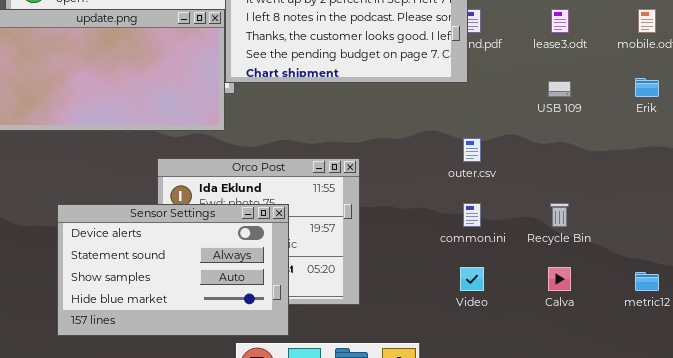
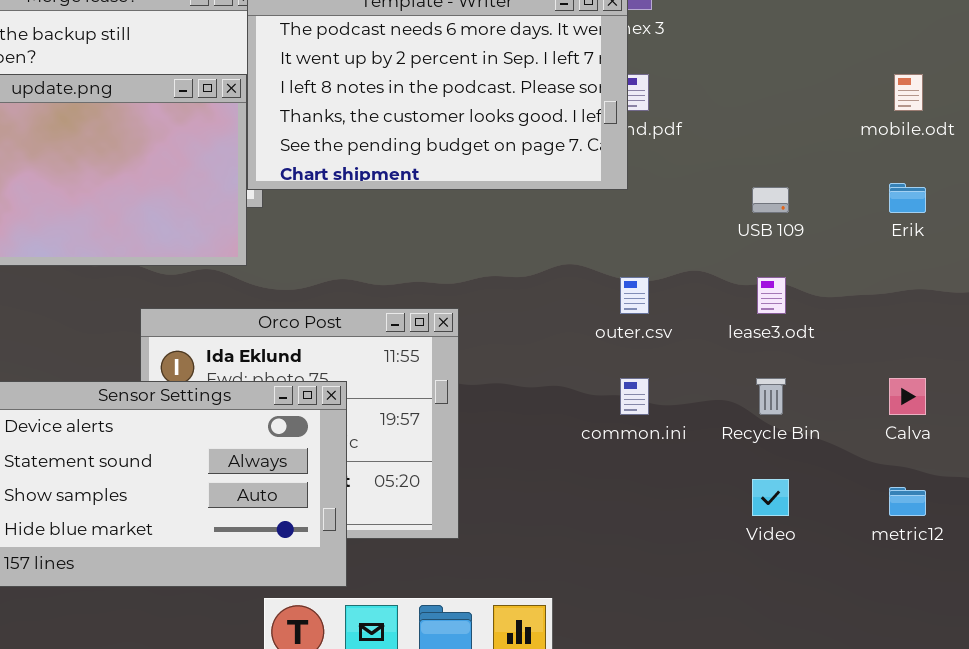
lease3.odt: [551,9,569,33] -> [757,277,786,314], moved
Video: [460,267,484,291] -> [752,479,789,516], moved
Calva: [548,267,571,291] -> [889,378,926,415], moved

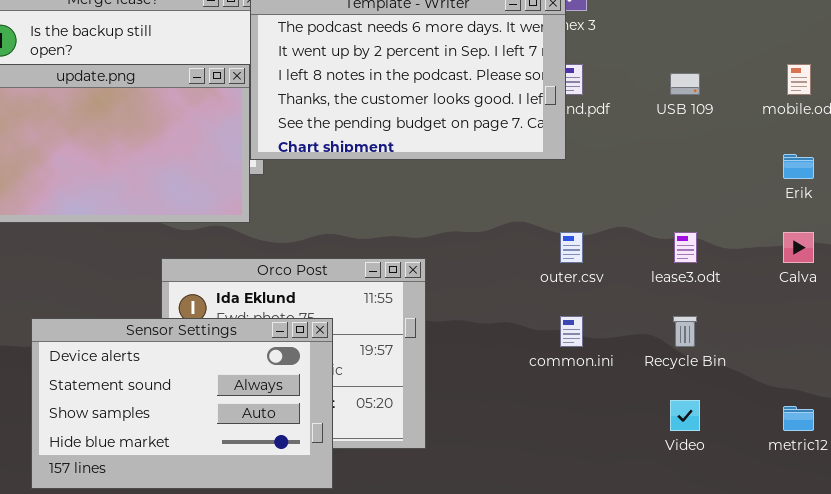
USB 109: [752,187,789,213] -> [670,73,700,95], moved
Calva: [889,378,926,415] -> [783,232,814,263], moved

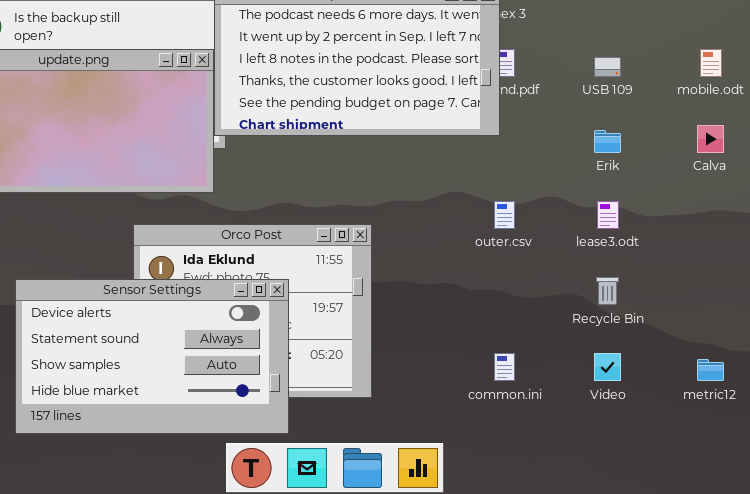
Erik: [783,154,814,179] -> [594,130,621,153], moved
Calva: [783,232,814,263] -> [697,125,724,153], moved
common.ini: [560,316,583,347] -> [494,353,515,381], moved

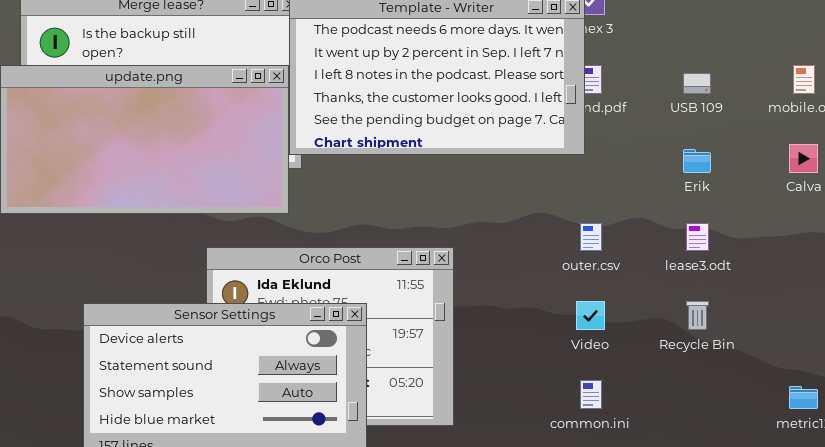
Video: [594,353,621,381] -> [576,301,605,330], moved

